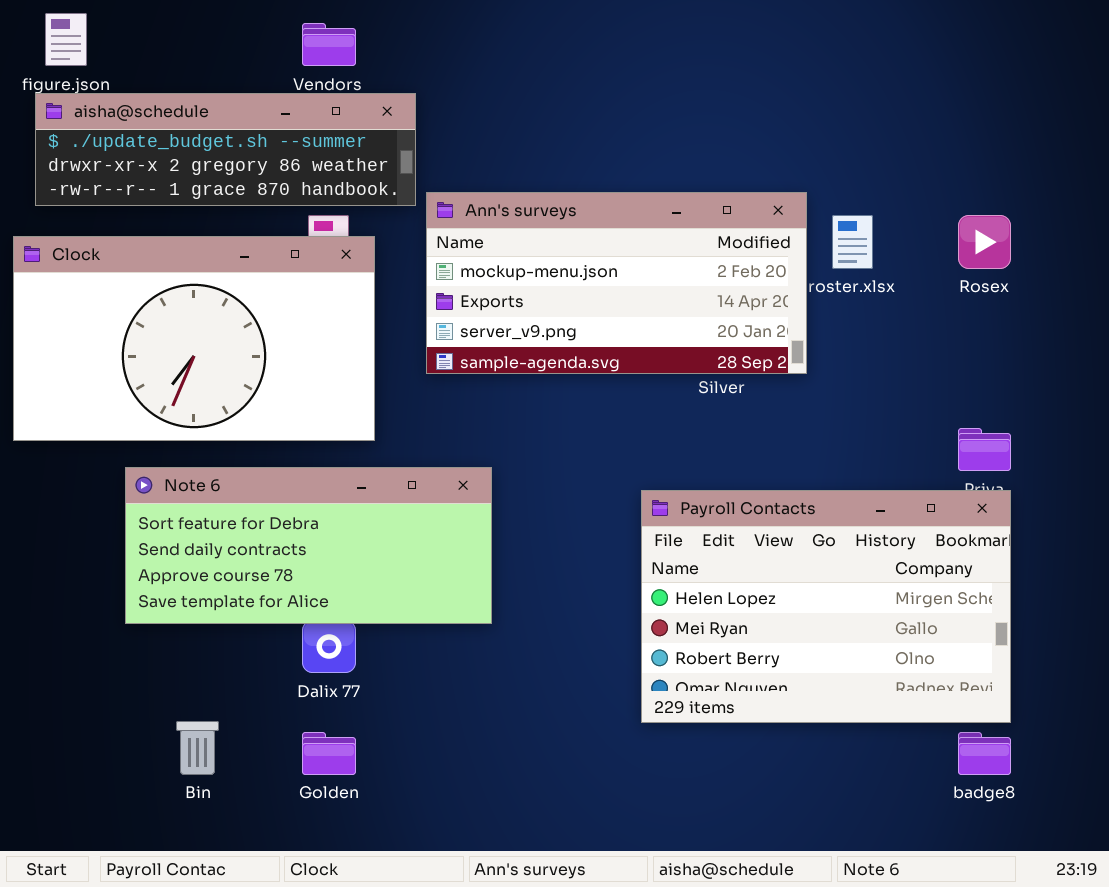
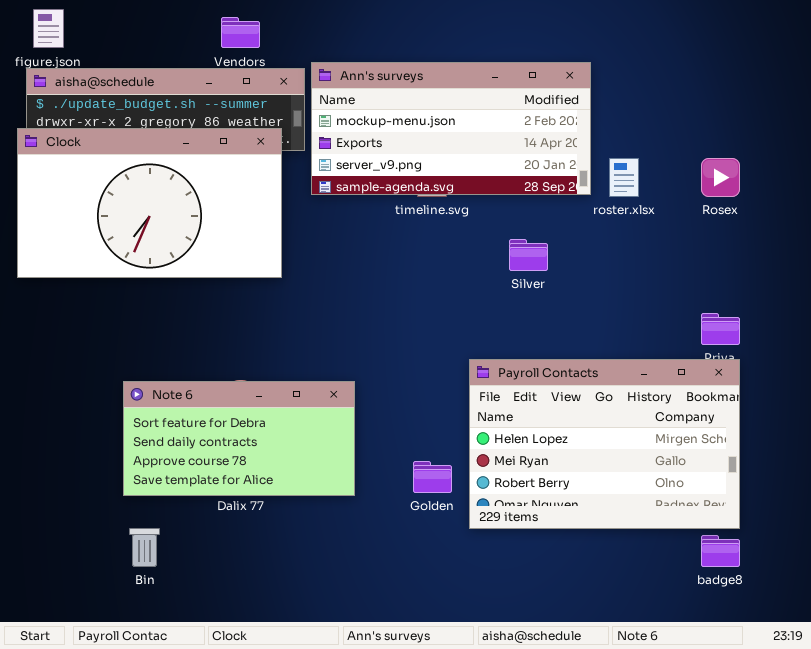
Ann's surveys: [426,192,807,374] -> [311,62,591,195], moved
Clock: [13,236,375,441] -> [17,128,282,278], moved
Note 6: [125,467,492,624] -> [123,381,355,496], moved, resized
Golden: [302,732,356,775] -> [413,461,452,493], moved

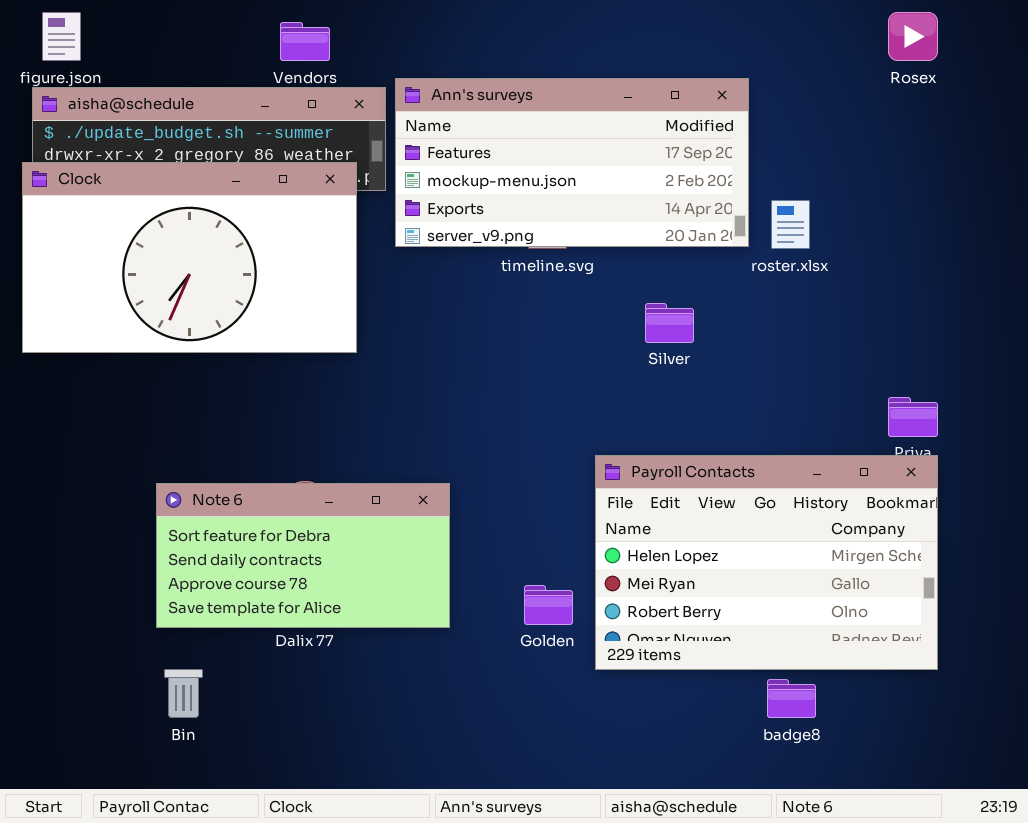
Ann's surveys: [311,62,591,195] -> [395,78,749,247], scrolled up 1 row
Rosex: [701,158,740,197] -> [888,12,938,61], moved
badge8: [701,535,740,567] -> [767,679,816,718], moved

